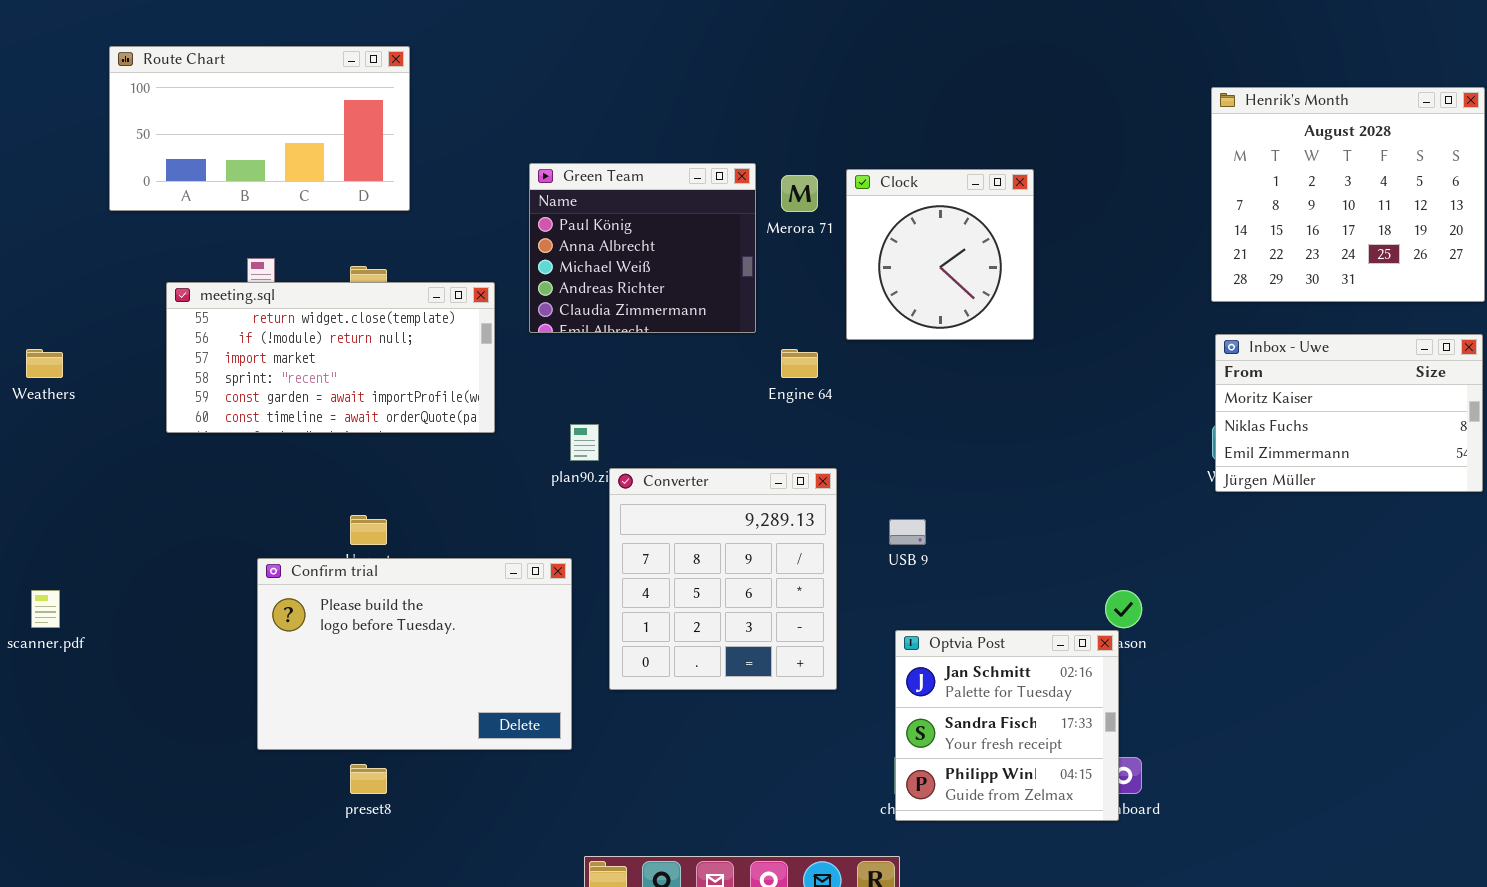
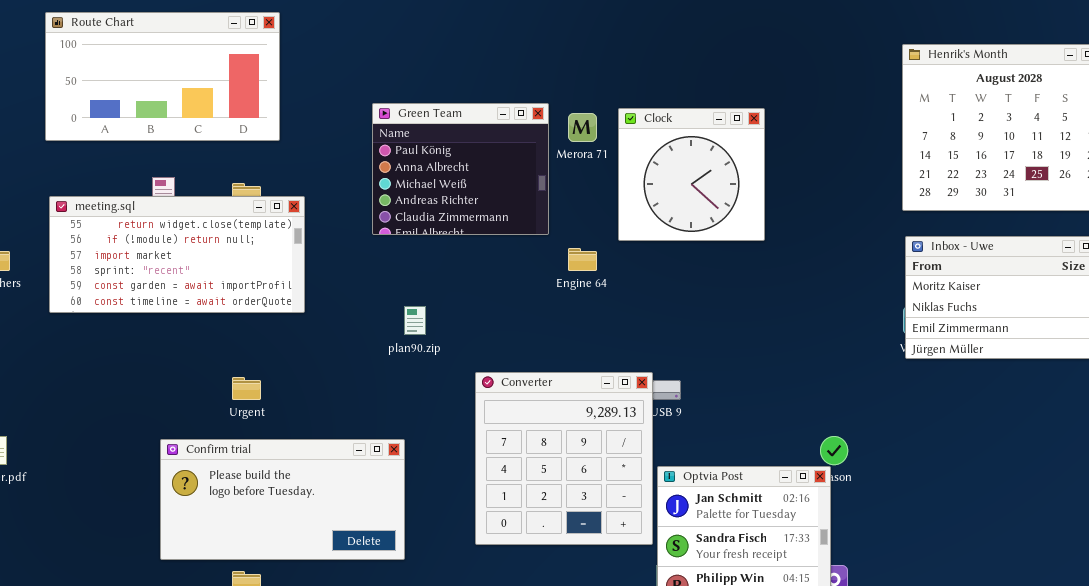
meeting.sql: [166,282,495,433] -> [49,196,305,313], moved
Converter: [609,468,837,690] -> [475,372,653,545], moved
Confirm trial: [257,558,572,750] -> [160,439,405,560], resized

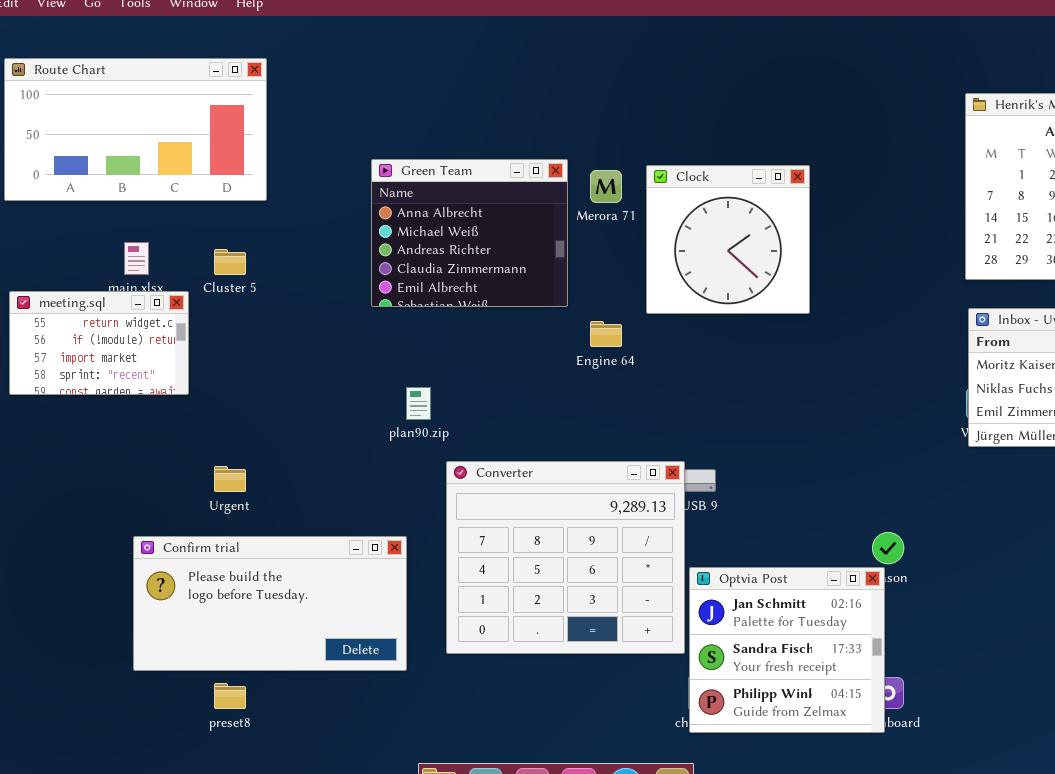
Green Team: [372,103,549,235] -> [371,159,568,307], scrolled down 1 row
meeting.sql: [49,196,305,313] -> [9,291,189,395], resized
Converter: [475,372,653,545] -> [446,461,685,654], resized

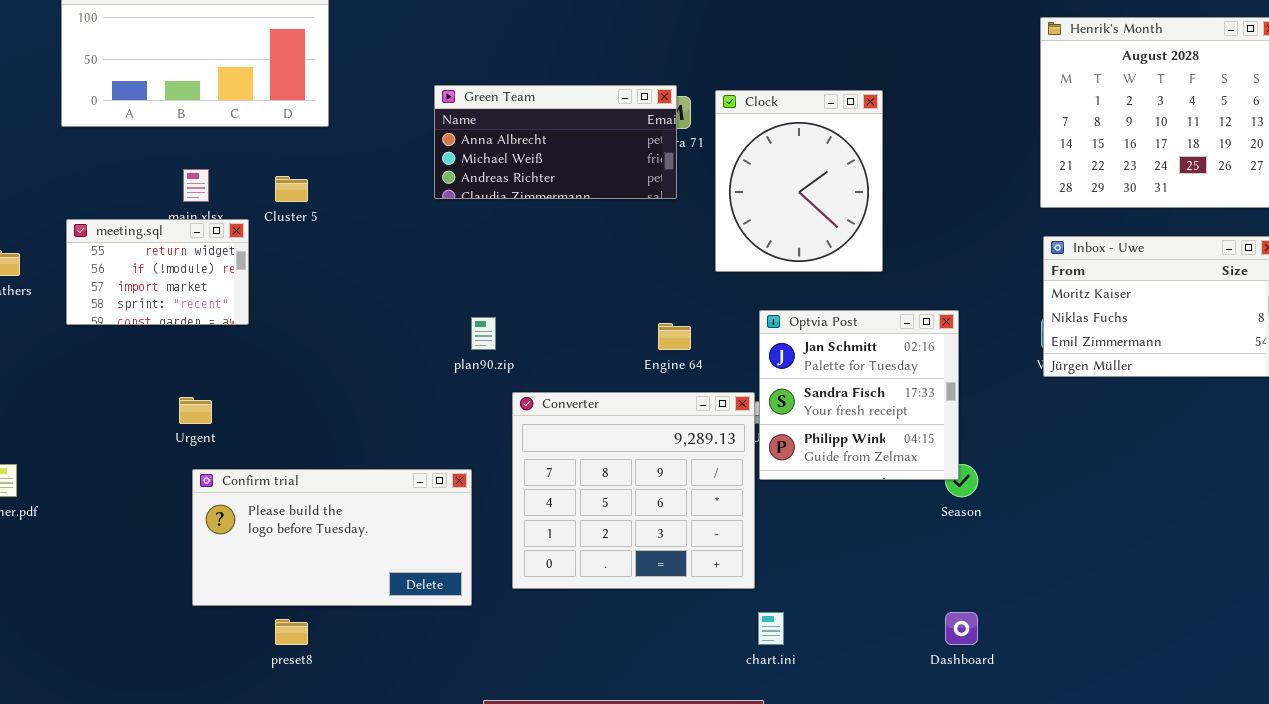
Green Team: [371,159,568,307] -> [434,85,677,199], resized
Clock: [646,165,810,314] -> [715,90,883,272], resized
Engine 64: [590,321,622,347] -> [658,323,691,350], moved
Urgent: [214,466,246,492] -> [179,397,212,424], moved
Optvia Post: [689,567,885,733] -> [759,310,959,480], moved

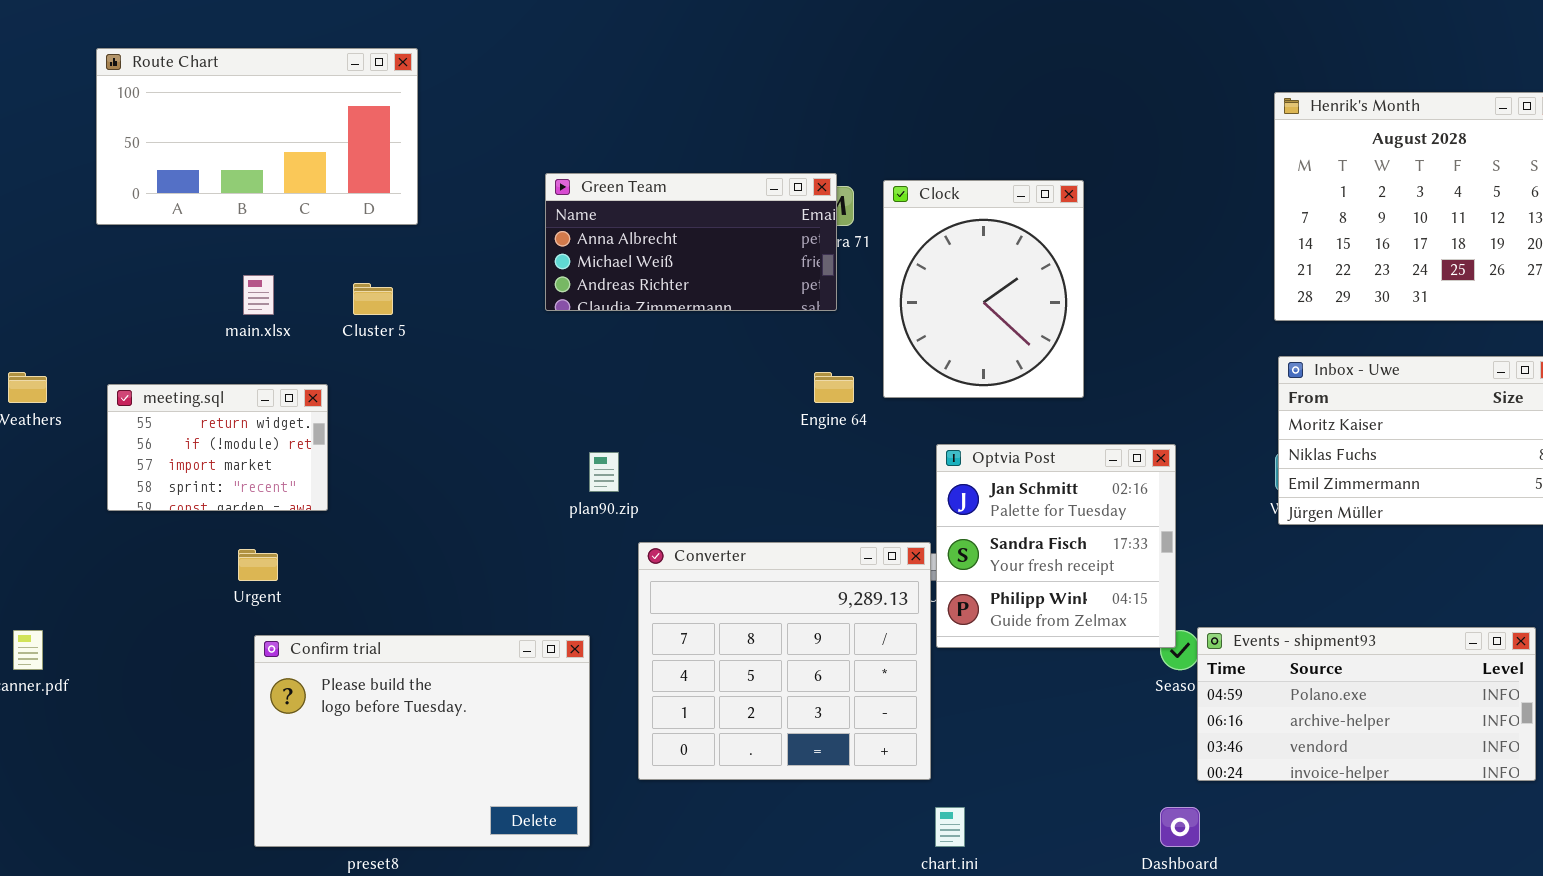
meeting.sql: [66,219,249,325] -> [107,384,328,511], moved
Engine 64: [658,323,691,350] -> [814,372,854,403], moved
Events - shipment93: none -> [1197,627,1536,781], opened
Confirm trial: [192,469,472,606] -> [254,635,590,847], resized

